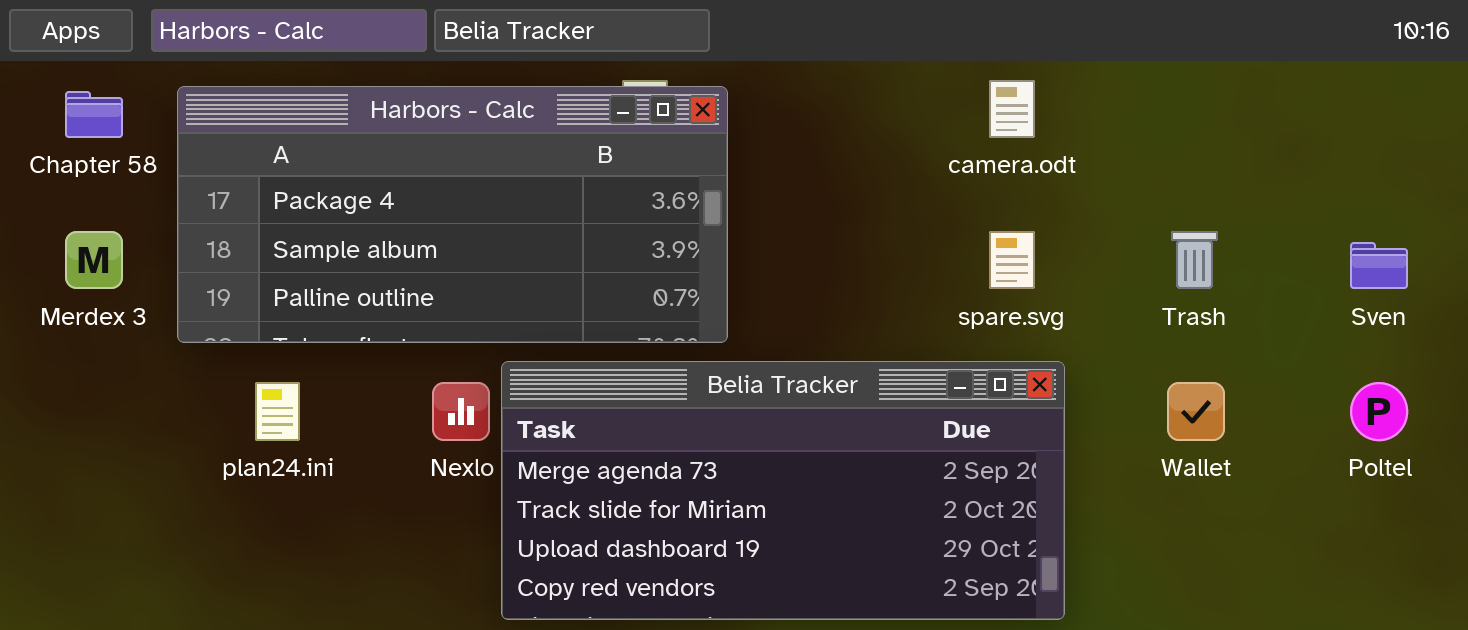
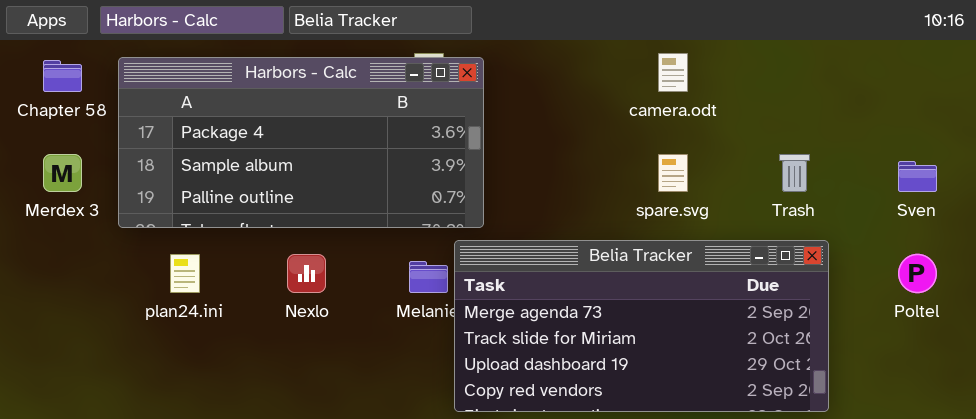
Belia Tracker: [501,361,1065,620] -> [454,240,829,412], moved

